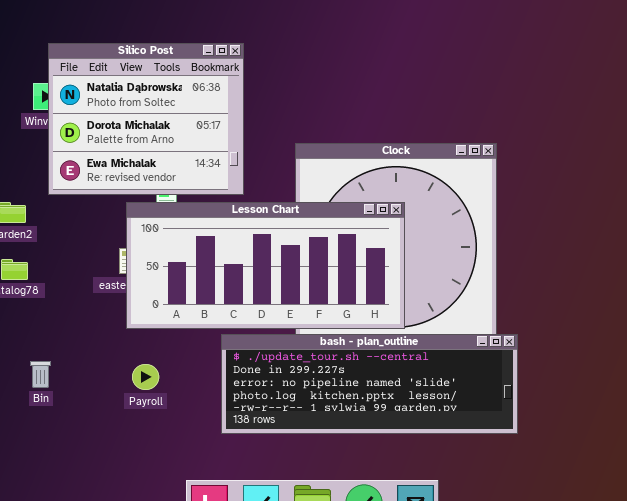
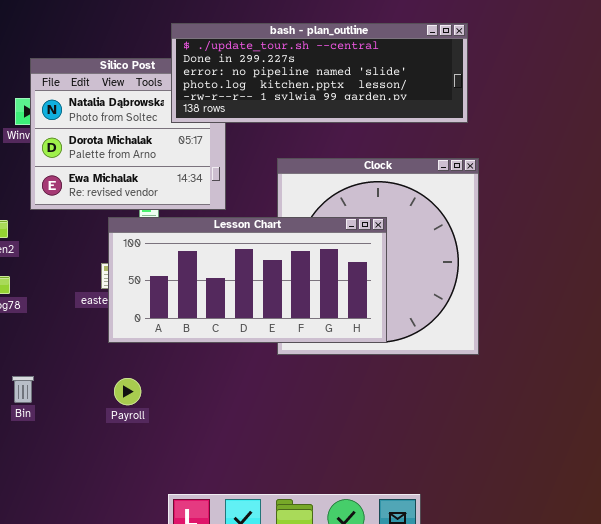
bash - plan_outline: [221,334,518,434] -> [171,23,468,123], moved

